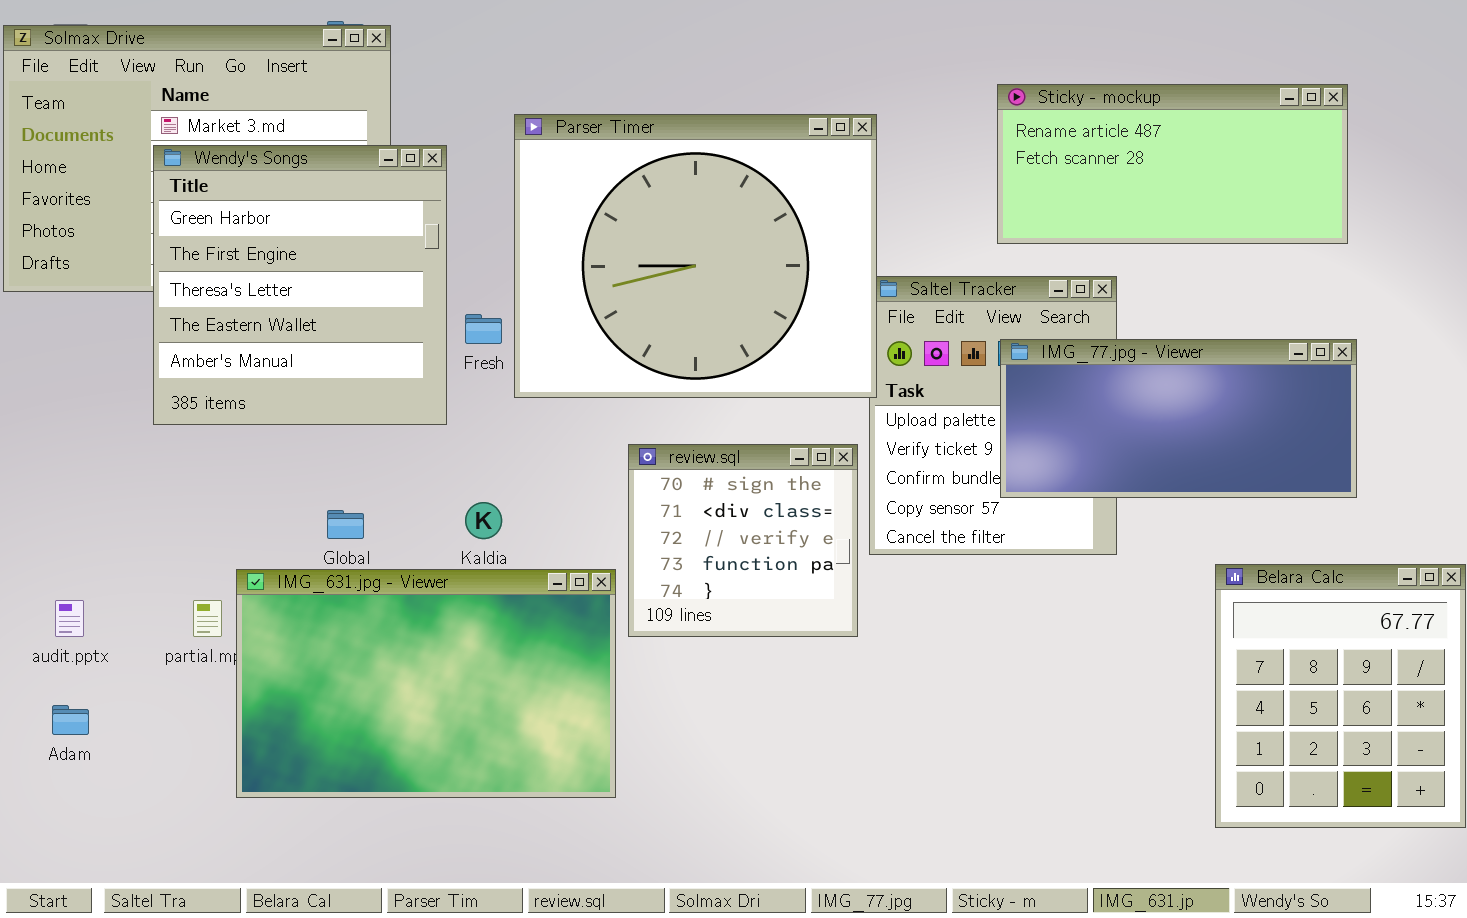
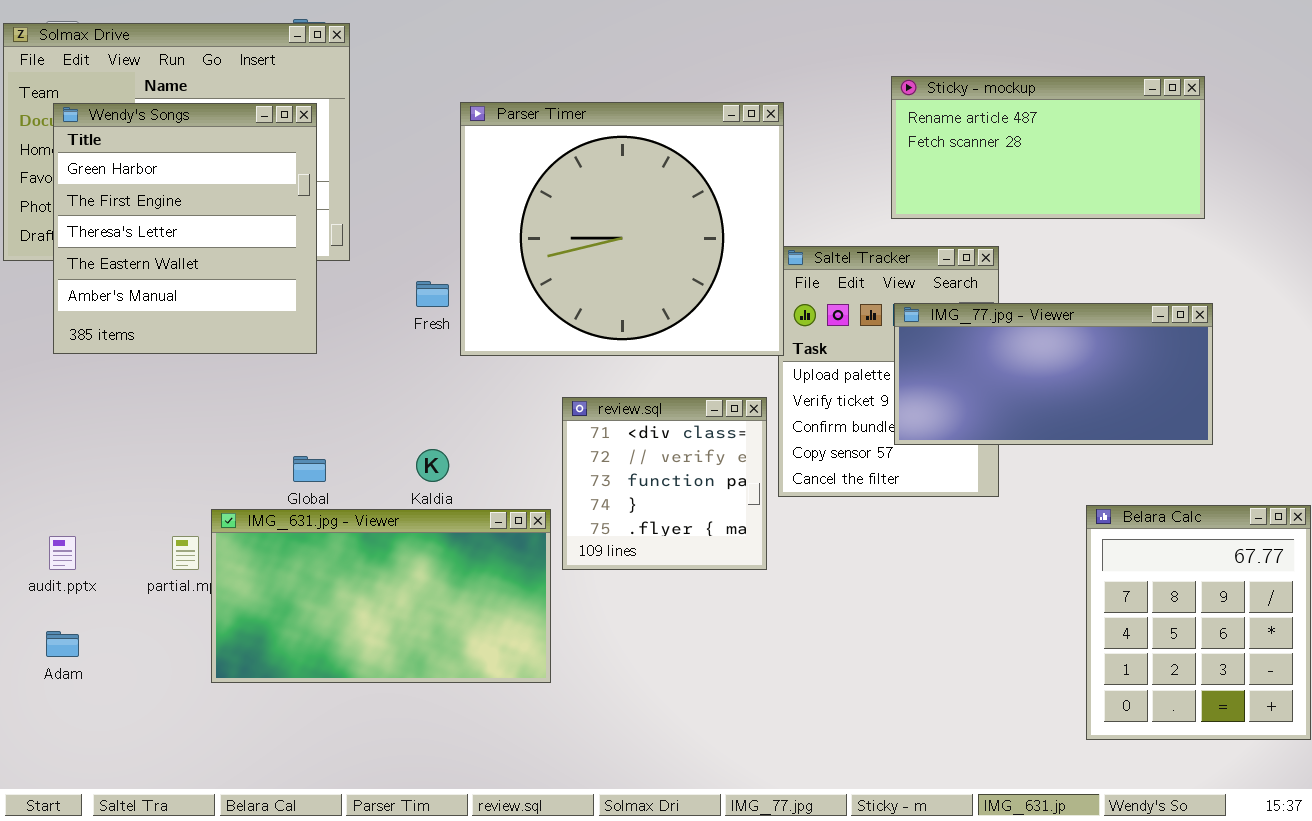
Wendy's Songs: [153,145,447,425] -> [53,103,317,354], moved
review.sql: [628,444,858,637] -> [562,397,767,570], scrolled down 1 row
IMG_631.jpg - Viewer: [236,569,616,798] -> [211,509,551,683], resized

